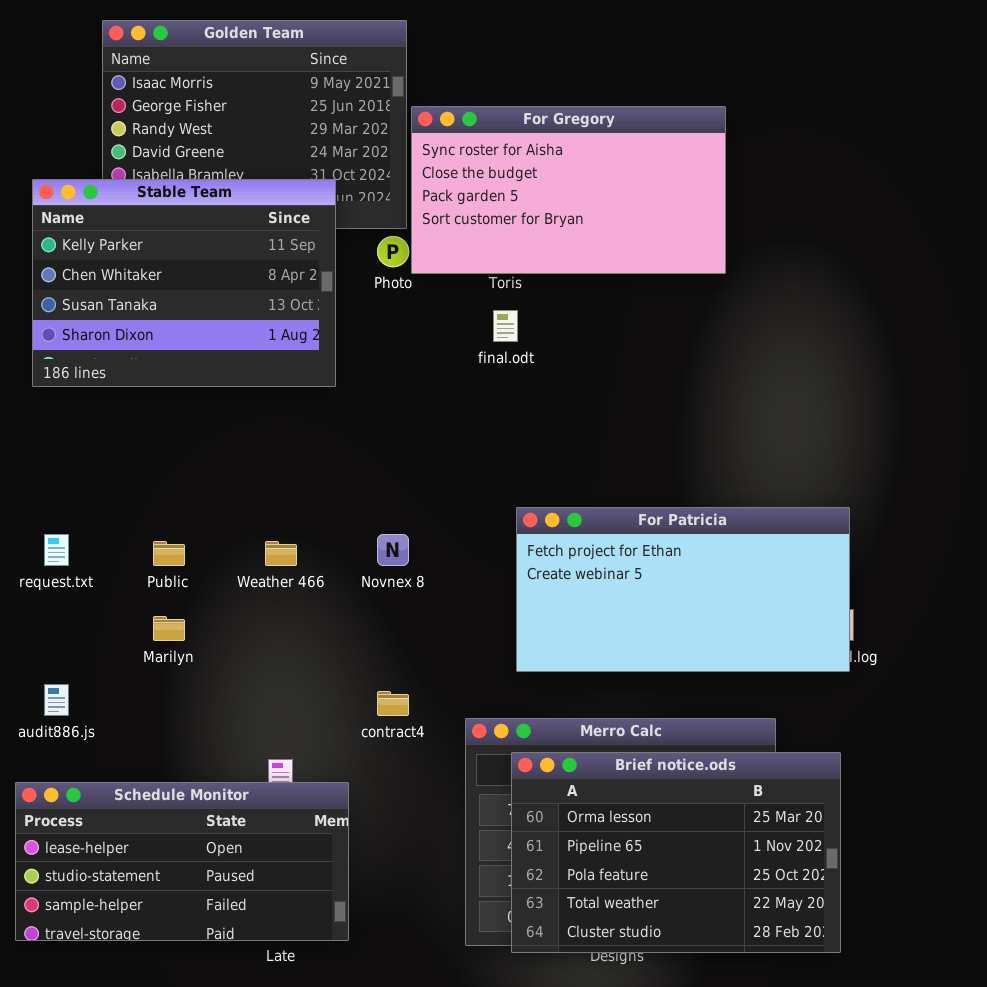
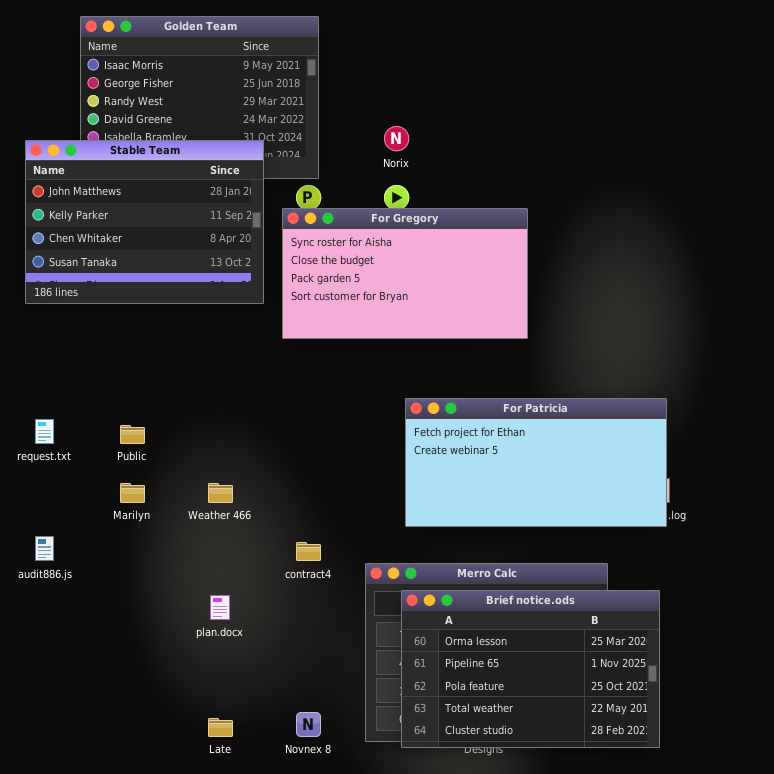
For Gregory: [411,106,726,274] -> [282,208,528,339], moved
Stable Team: [32,179,336,387] -> [25,140,264,304], scrolled up 1 row
Novnex 8: [377,534,409,566] -> [296,712,321,737], moved
Weather 466: [265,541,297,566] -> [208,483,233,503], moved
Schedule Monitor: [15,782,349,941] -> none, closed

